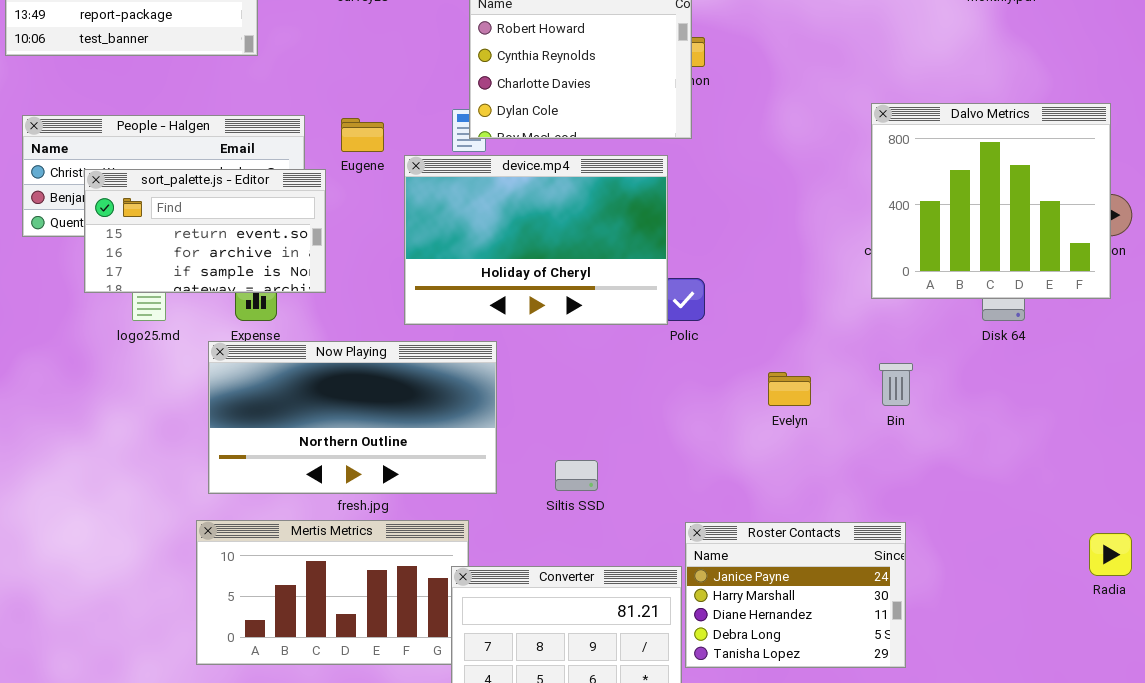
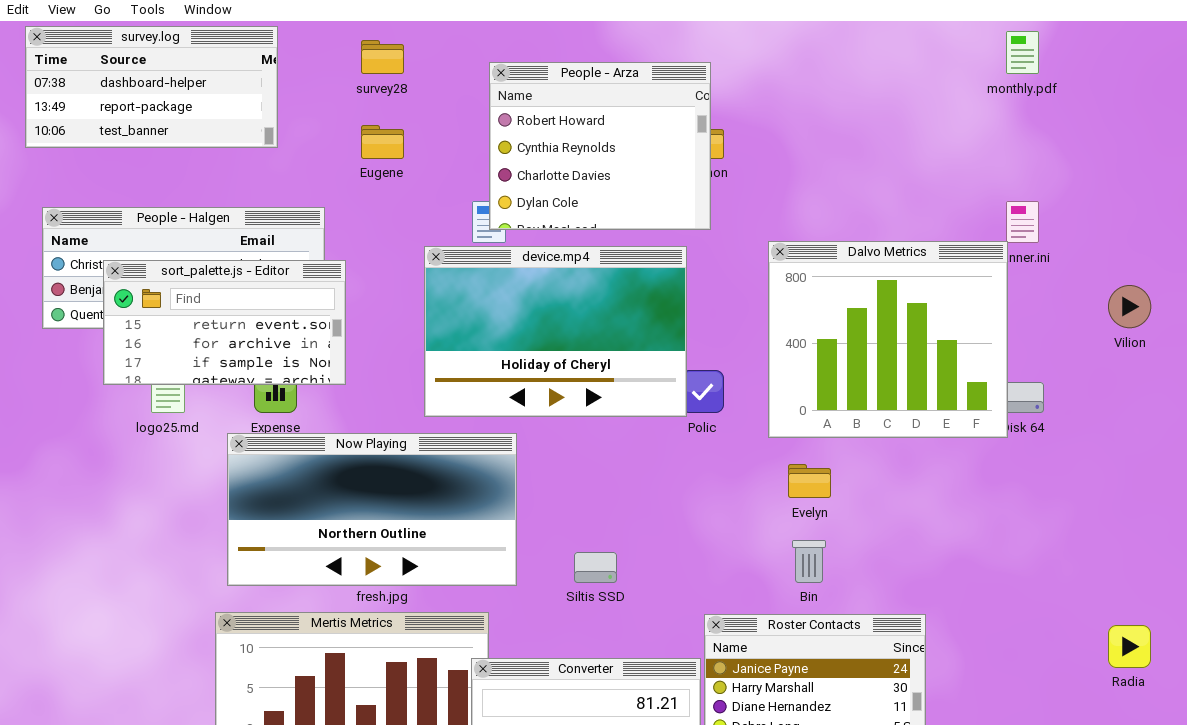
Dalvo Metrics: [871,103,1111,299] -> [768,241,1008,438], moved
Eugene: [341,118,384,152] -> [361,125,404,159], moved
Bin: [879,363,913,406] -> [792,540,826,583], moved

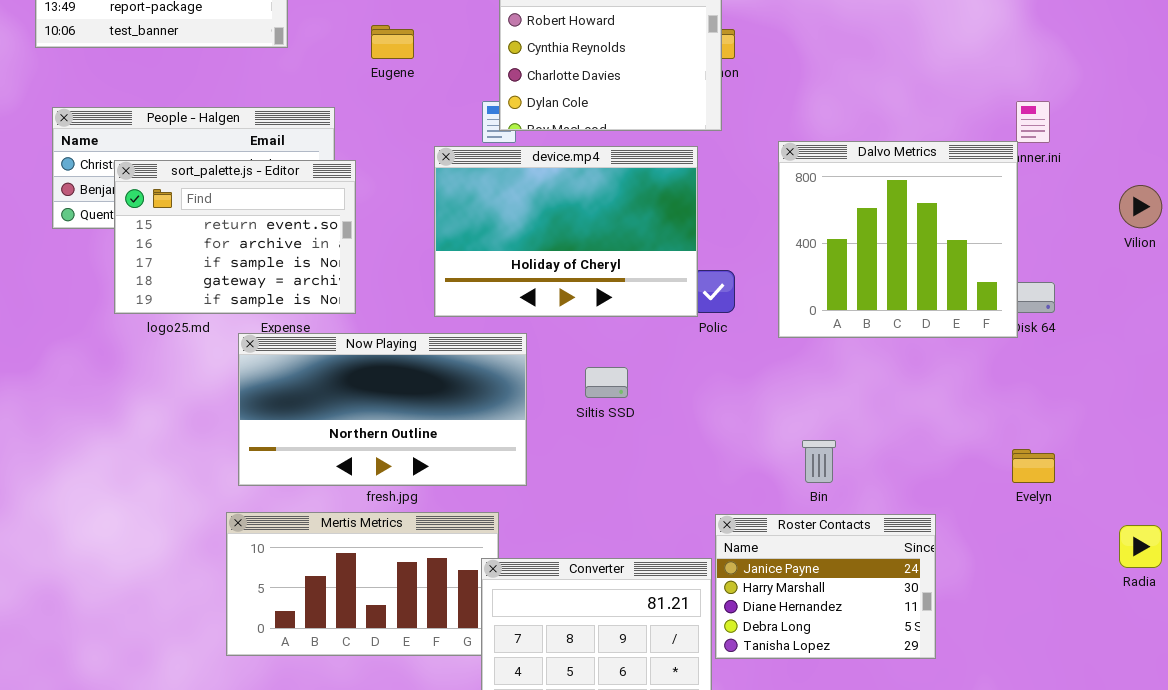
sort_palette.js - Editor: [103,260,346,385] -> [114,160,356,314], resized
Evelyn: [788,464,831,498] -> [1012,449,1055,483], moved
Siltis SSD: [574,552,617,583] -> [585,367,628,398], moved

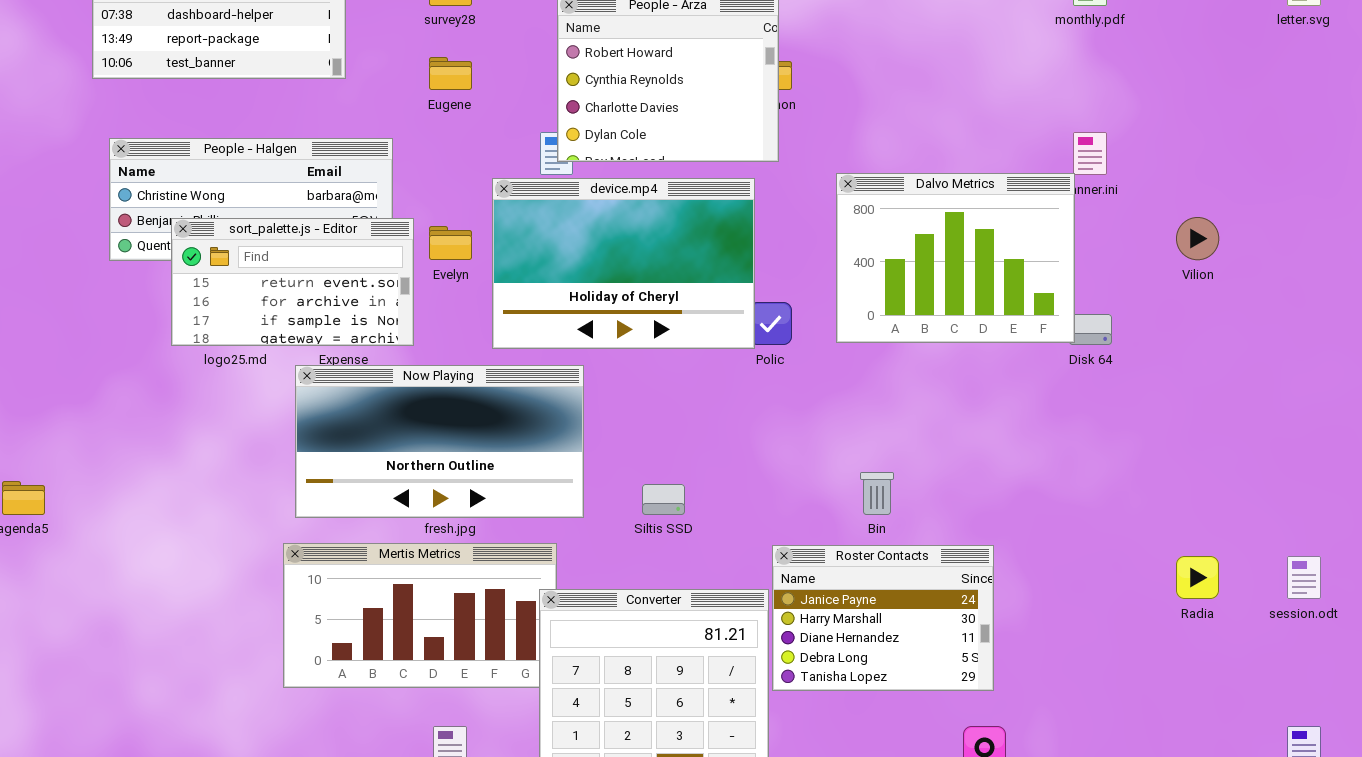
Dalvo Metrics: [778,141,1018,338] -> [836,173,1075,343], resized
sort_palette.js - Editor: [114,160,356,314] -> [171,218,414,346], resized
Siltis SSD: [585,367,628,398] -> [642,484,685,515], moved
Evelyn: [1012,449,1055,483] -> [429,226,472,260], moved

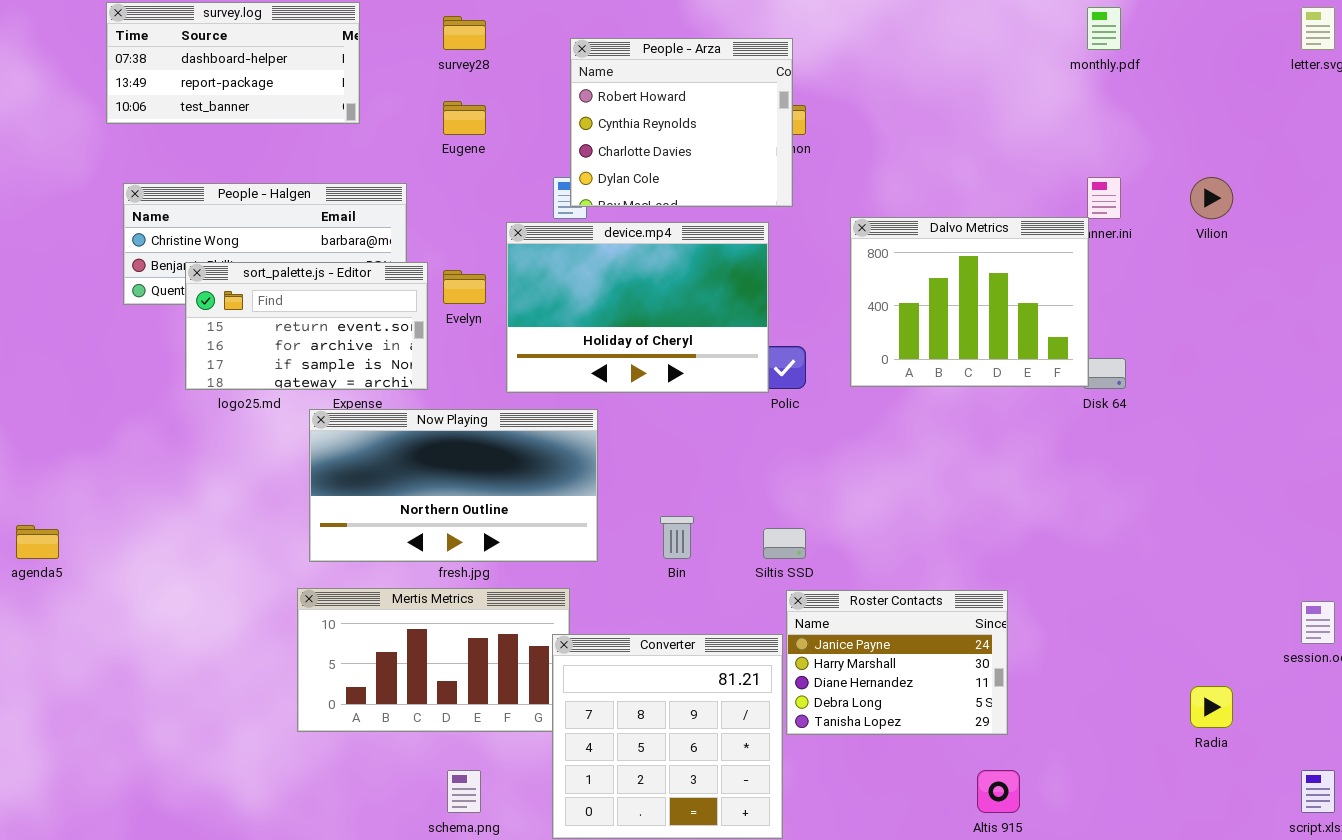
Vilion: [1176,217,1219,260] -> [1190,177,1233,219], moved
Bin: [860,472,894,515] -> [660,516,694,559], moved
Siltis SSD: [642,484,685,515] -> [763,528,806,559], moved
Radia: [1176,556,1219,599] -> [1190,686,1233,728], moved

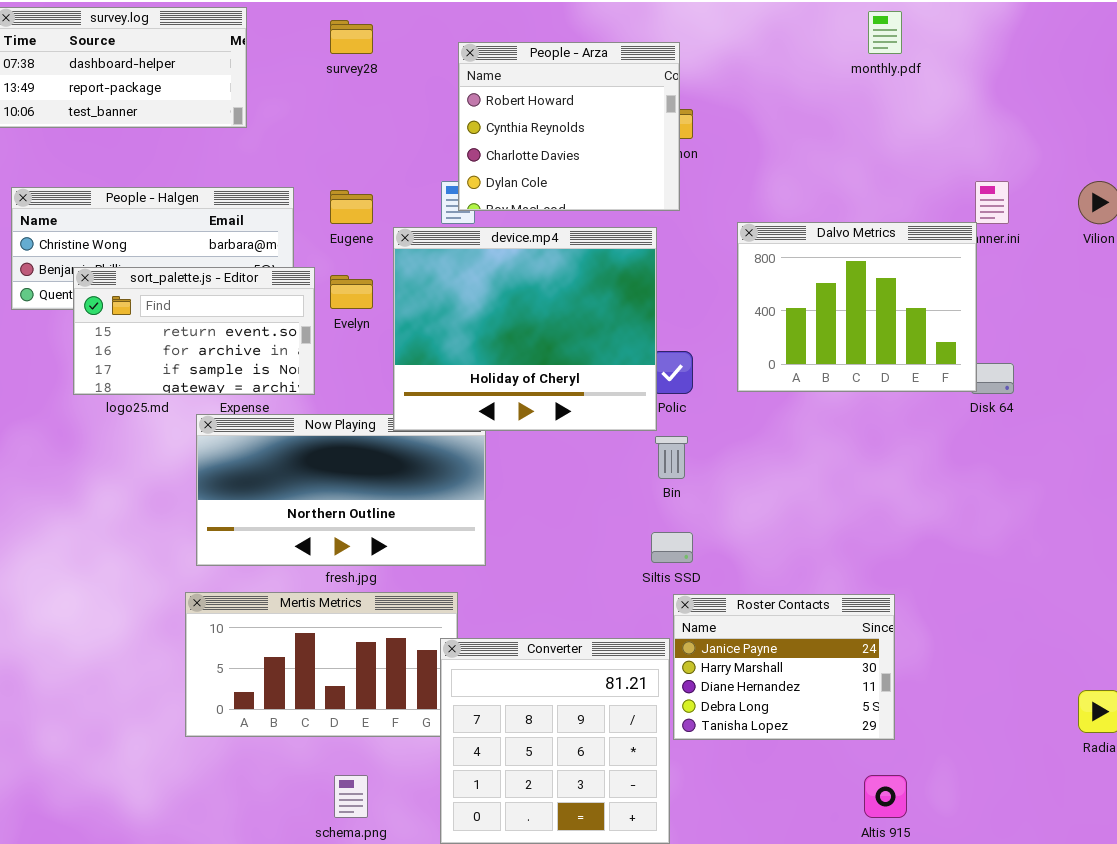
monthly.pdf: [1087,7,1121,50] -> [868,11,902,54], moved
Eugene: [443,101,486,135] -> [330,190,373,224], moved
device.mp4: [506,222,769,393] -> [393,227,657,431], resized
Bin: [660,516,694,559] -> [655,436,688,479], moved

